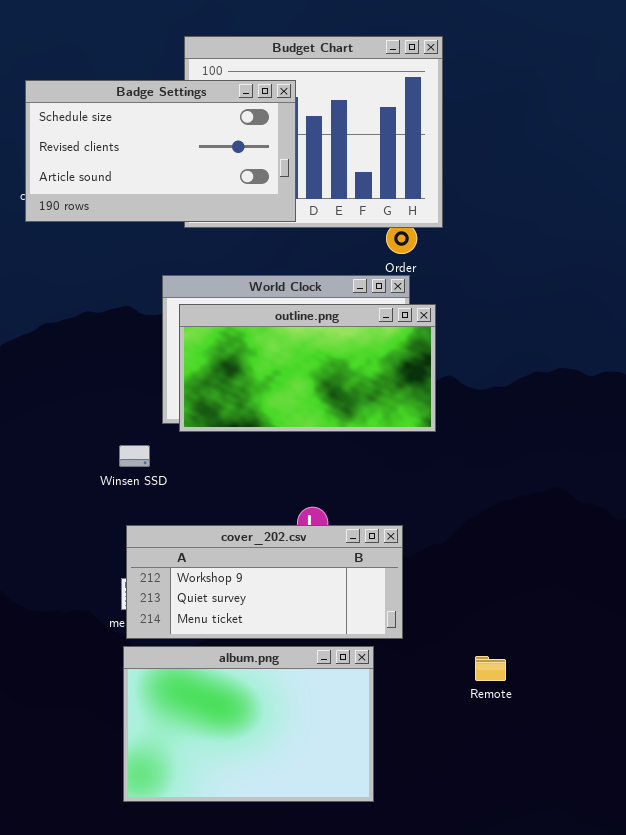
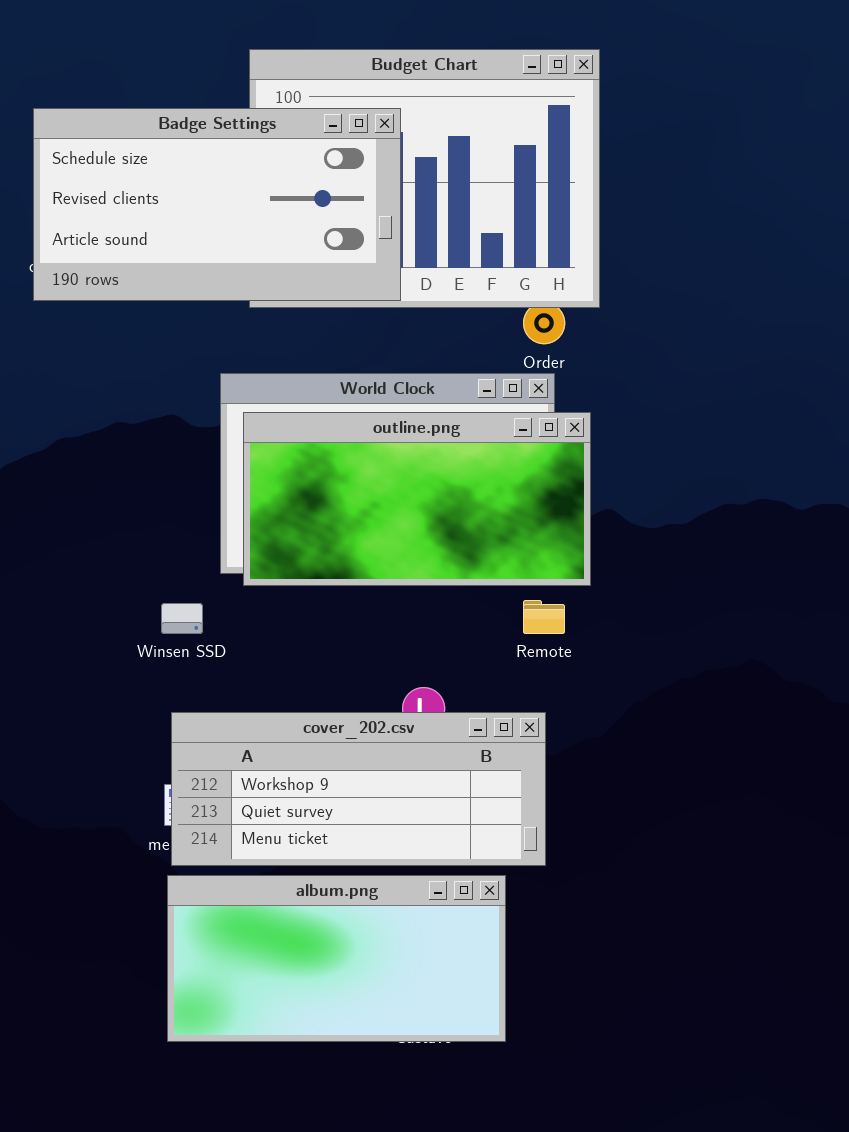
album.png: [123,646,374,802] -> [167,875,506,1042], resized
Remote: [475,656,506,681] -> [523,600,565,634], moved

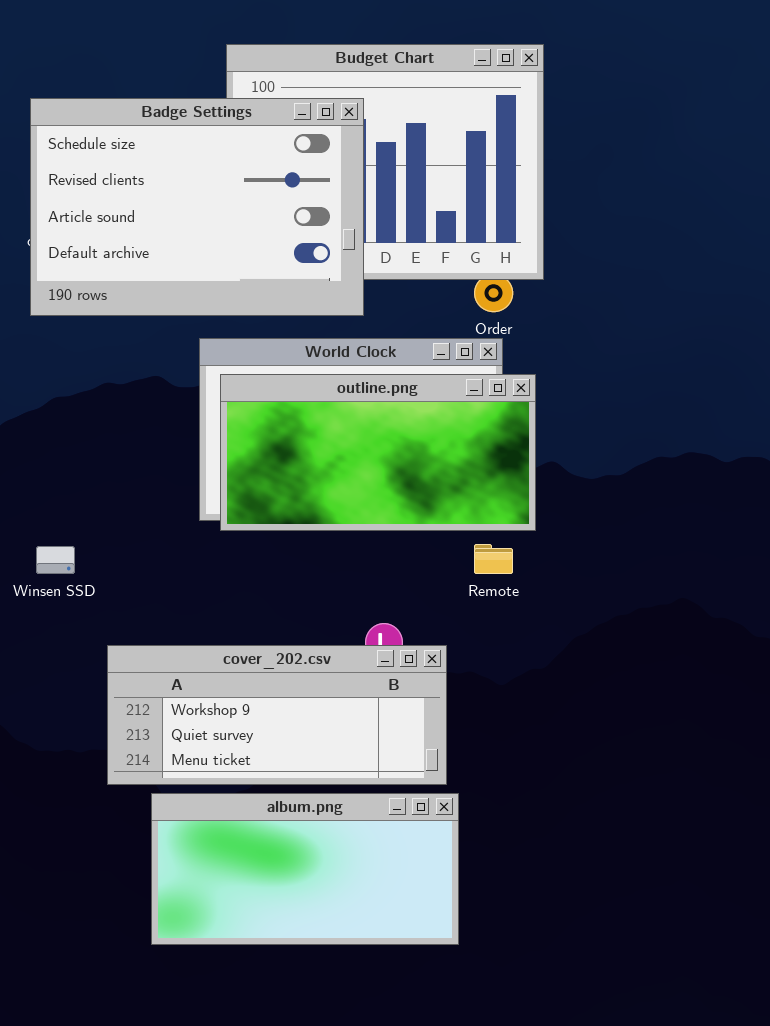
Badge Settings: [33,108,401,301] -> [30,98,364,316], resized
Winsen SSD: [161,603,203,634] -> [36,546,75,574], moved
cover_202.csv: [171,712,546,866] -> [107,645,447,785], moved

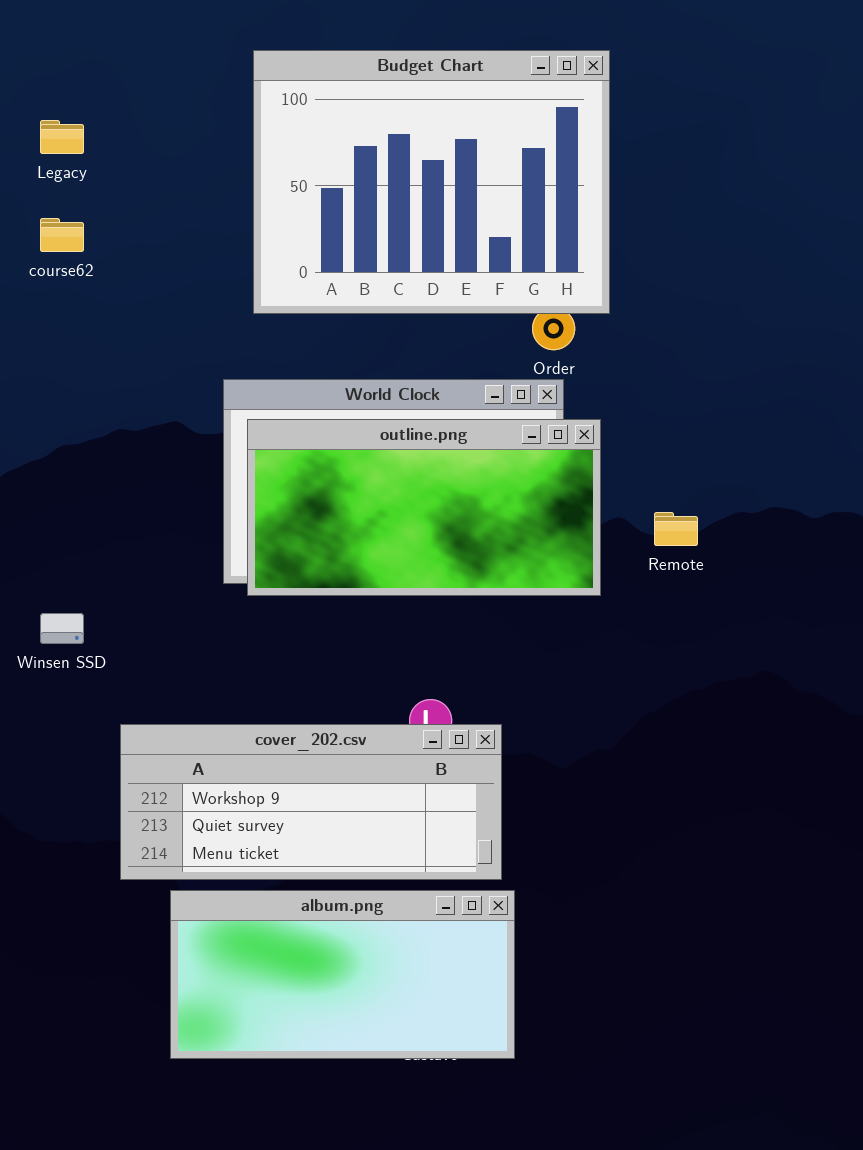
Badge Settings: [30,98,364,316] -> none, closed
Remote: [474,544,513,574] -> [654,512,698,546], moved

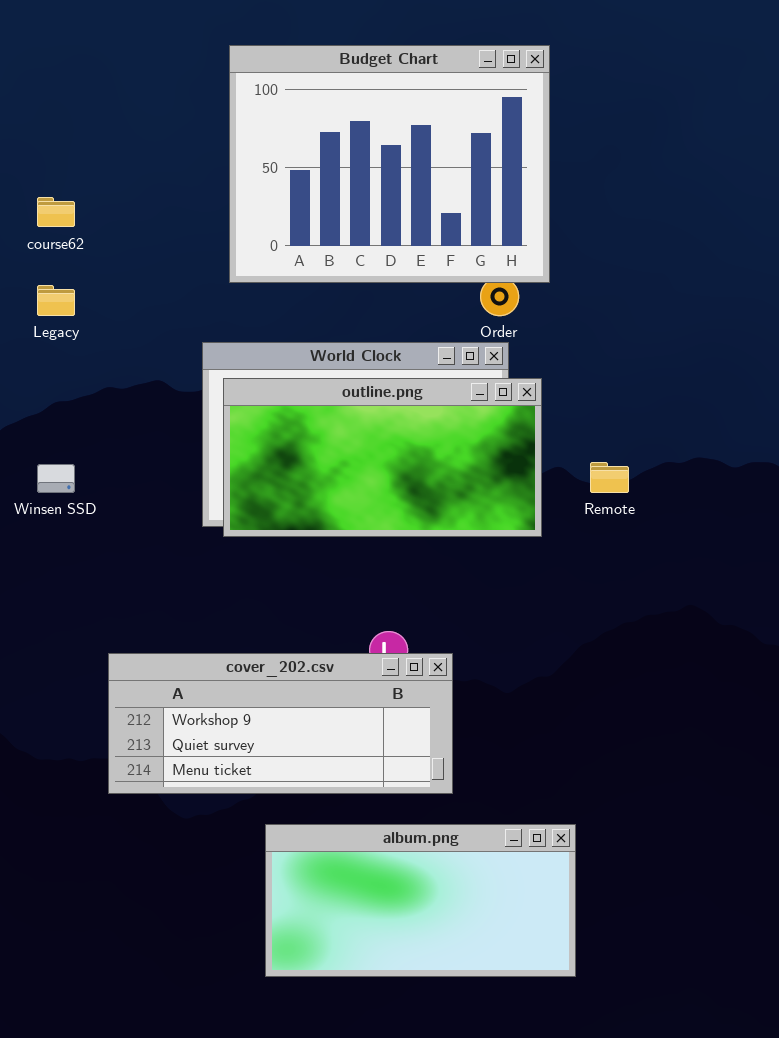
Legacy: [40,120,84,154] -> [37,285,75,316], moved
Winsen SSD: [40,613,84,644] -> [37,464,75,493], moved
album.png: [170,890,515,1059] -> [265,824,576,977], moved

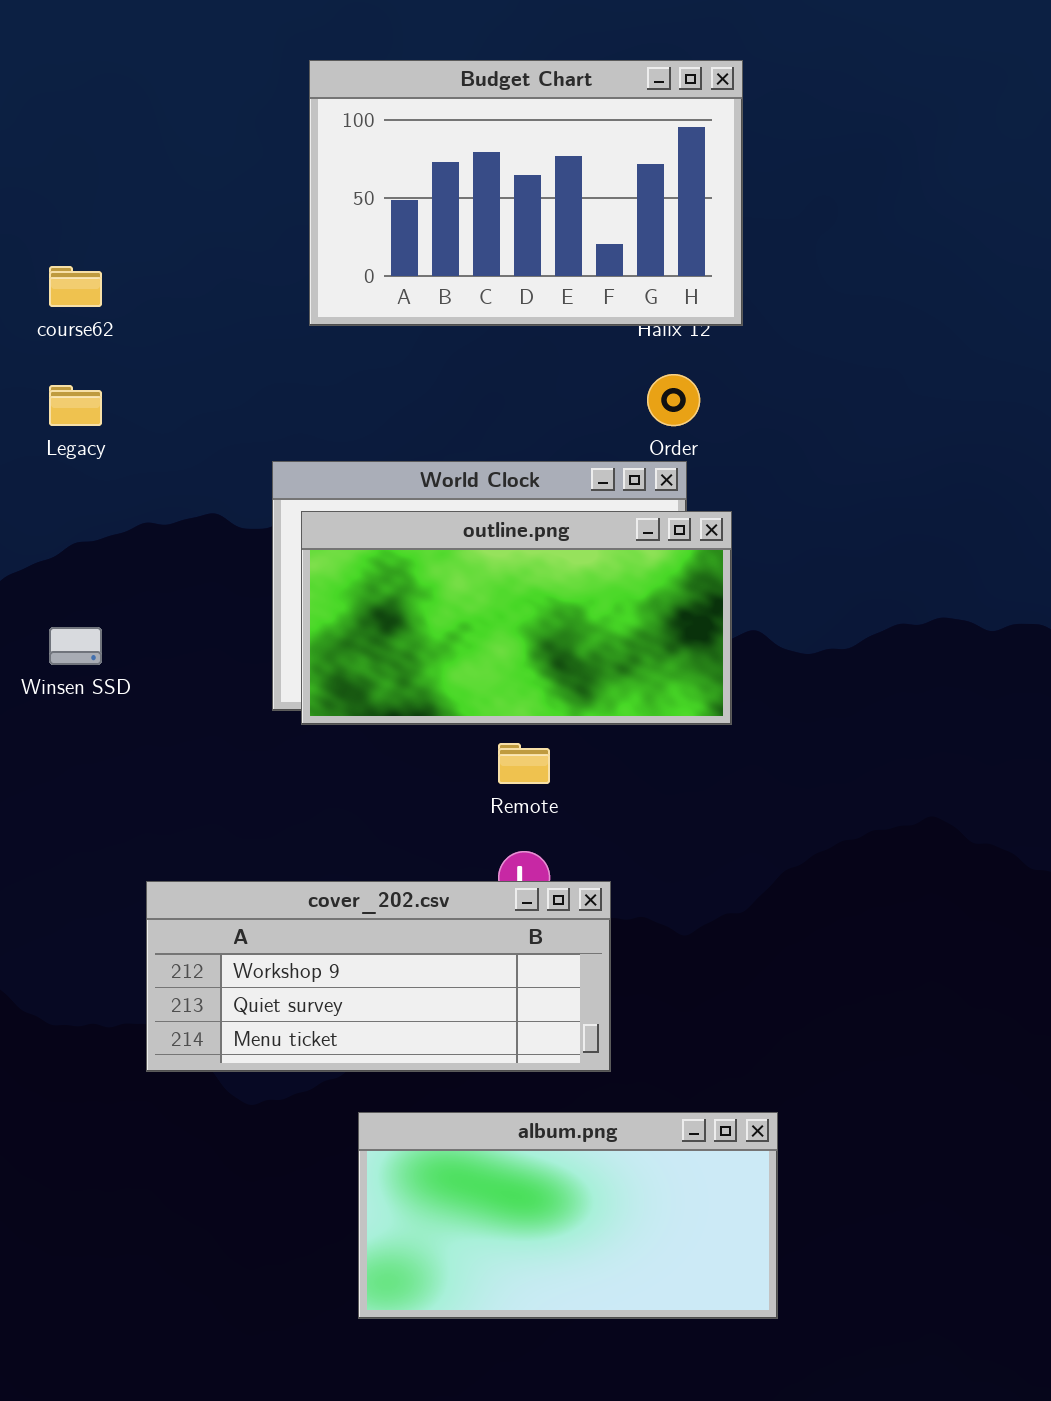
Budget Chart: [229,45,550,283] -> [309,60,743,326], resized
Remote: [590,462,629,493] -> [498,743,550,784], moved

